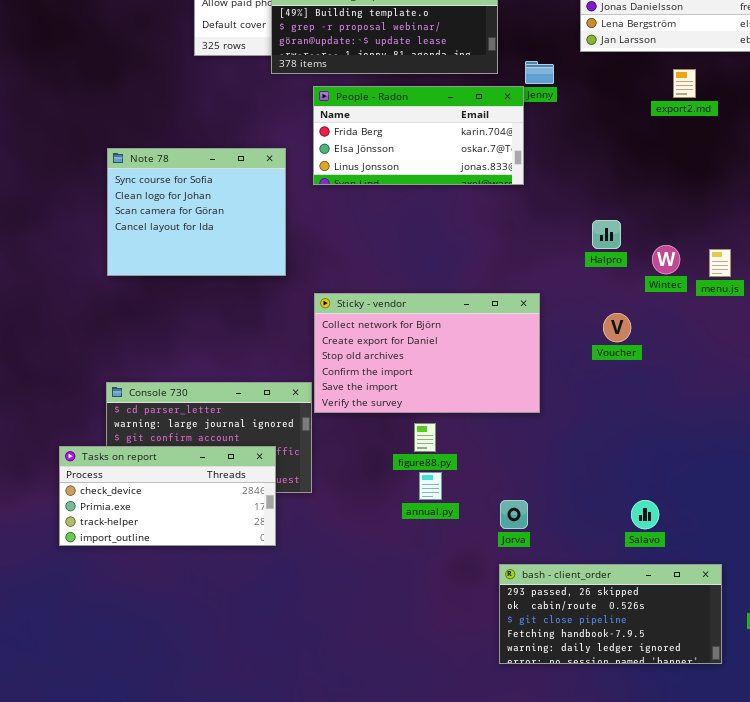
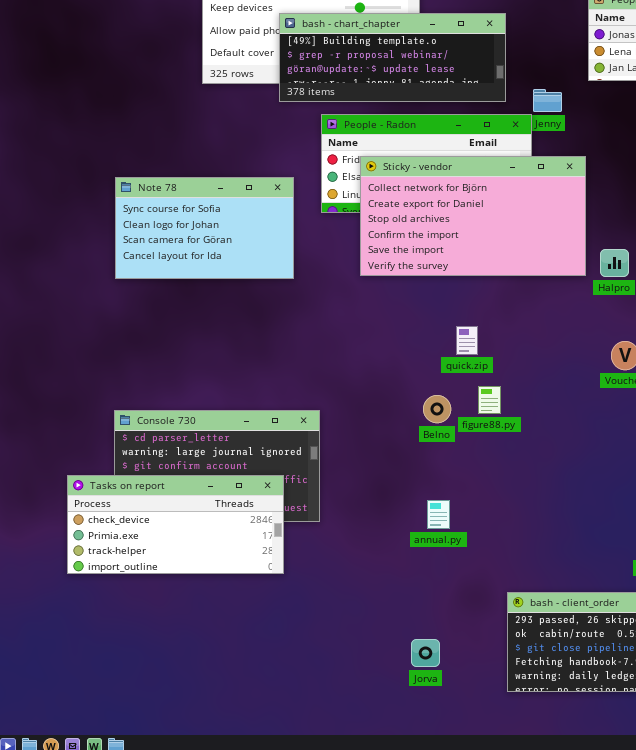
Note 78: [107,148,286,276] -> [115,177,294,279], resized
Sticky - vendor: [314,293,540,413] -> [360,156,586,276], moved
figure88.py: [414,423,436,452] -> [478,386,501,414], moved
Jorva: [500,500,528,529] -> [411,639,440,667], moved

